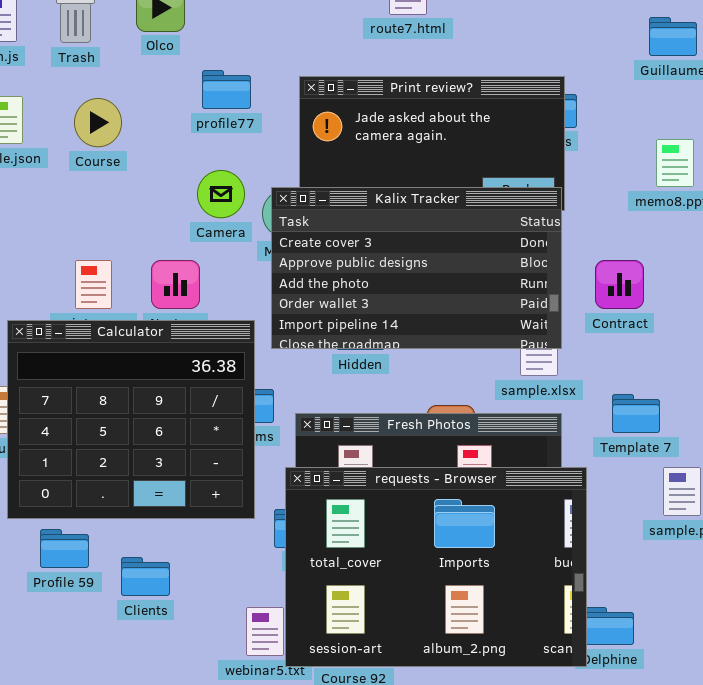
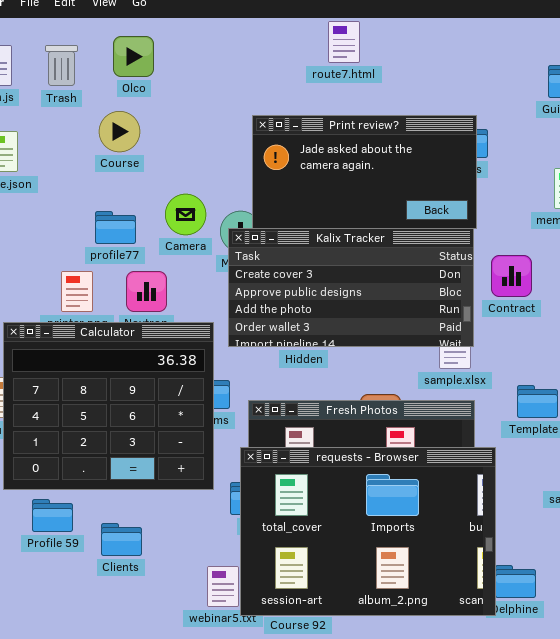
profile77: [202,70,251,109] -> [95,211,136,244], moved
Course: [74,98,122,147] -> [99,111,140,152], moved
Kalix Tracker: [271,187,562,349] -> [228,228,474,347], resized
Contract: [595,260,644,309] -> [491,255,532,297], moved

